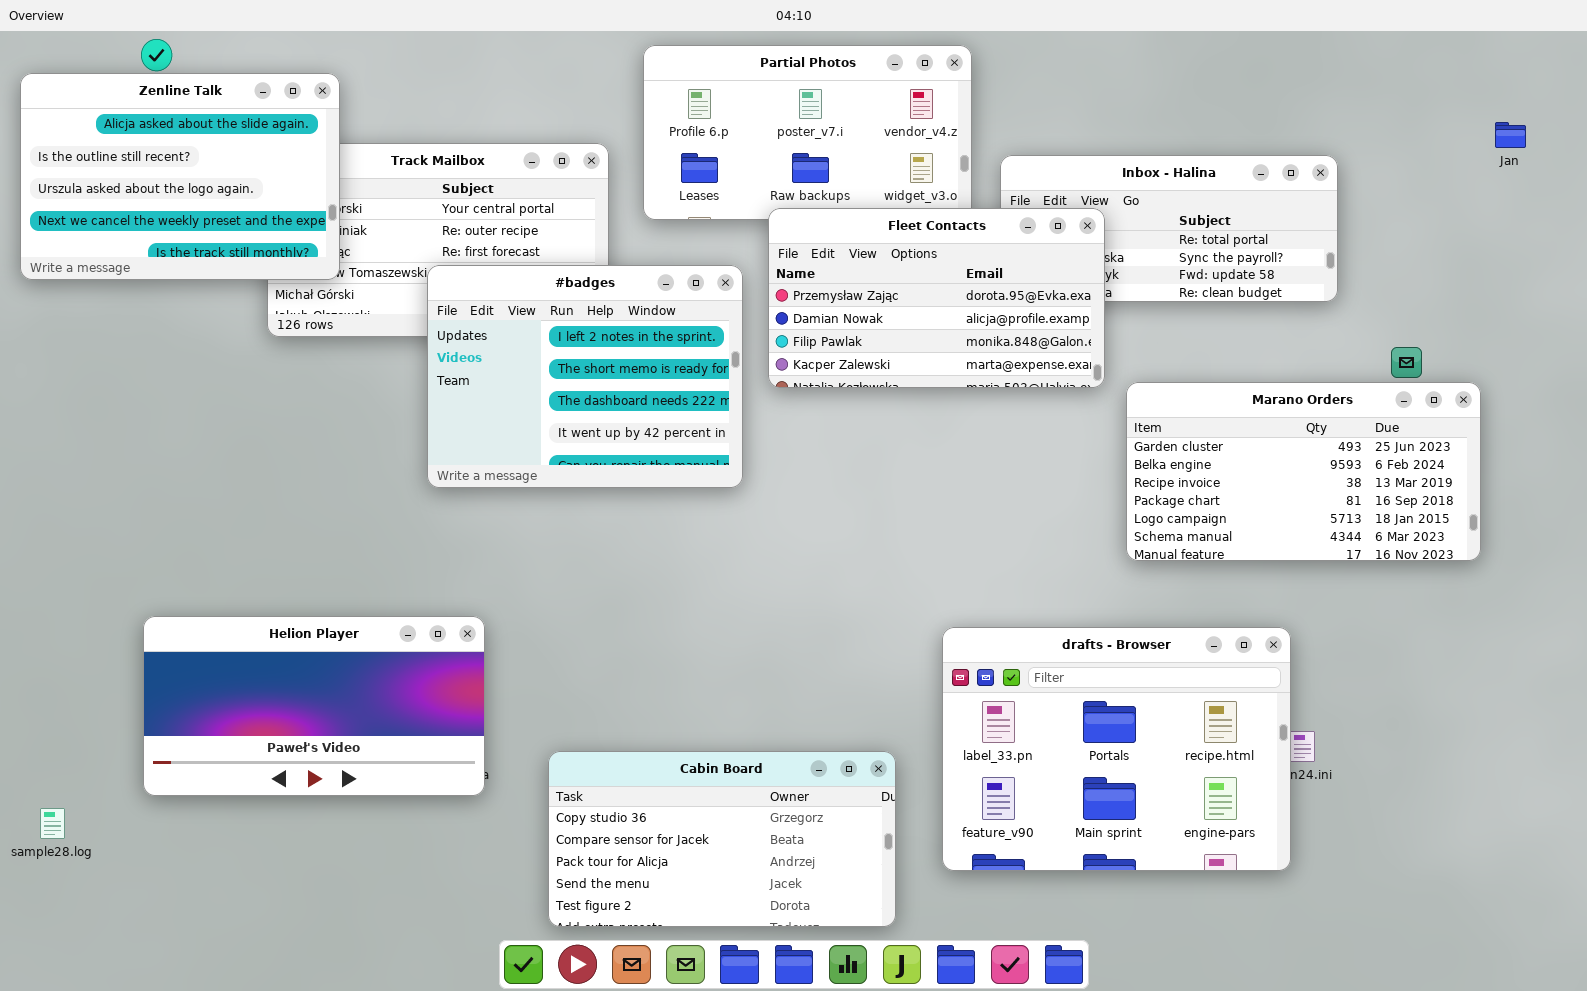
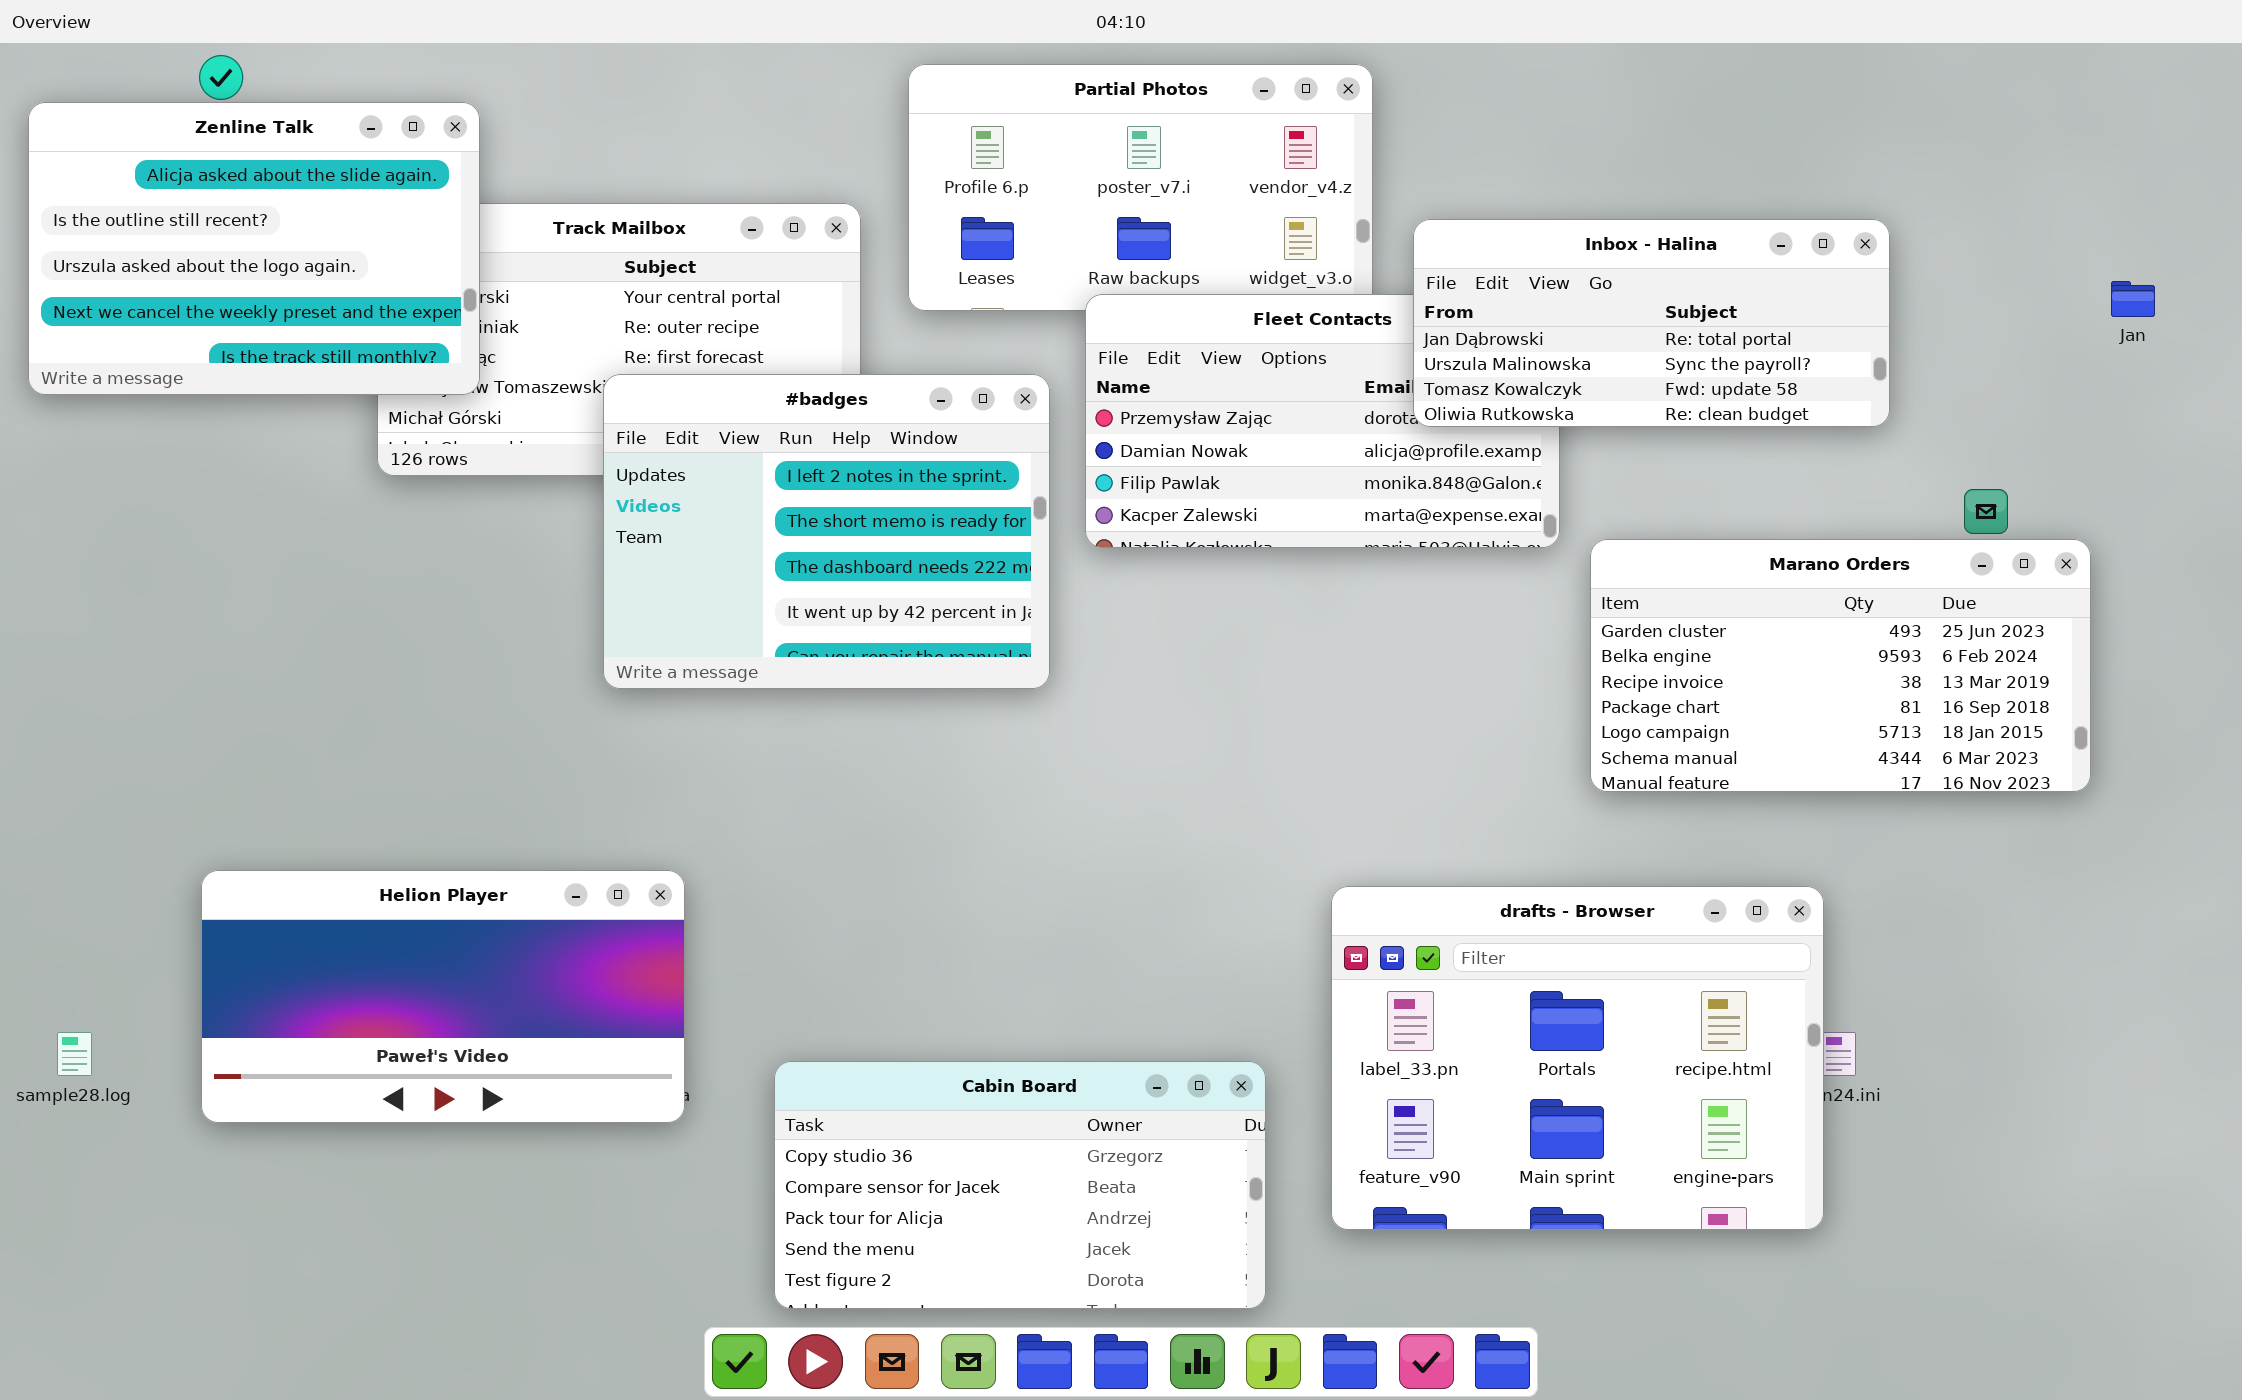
Jan: [1495,122,1526,148] -> [2111,281,2155,317], moved
Inbox - Halina: [1000,155,1338,302] -> [1413,219,1890,427], raised
sample28.log: [40,808,65,839] -> [57,1032,92,1076], moved

